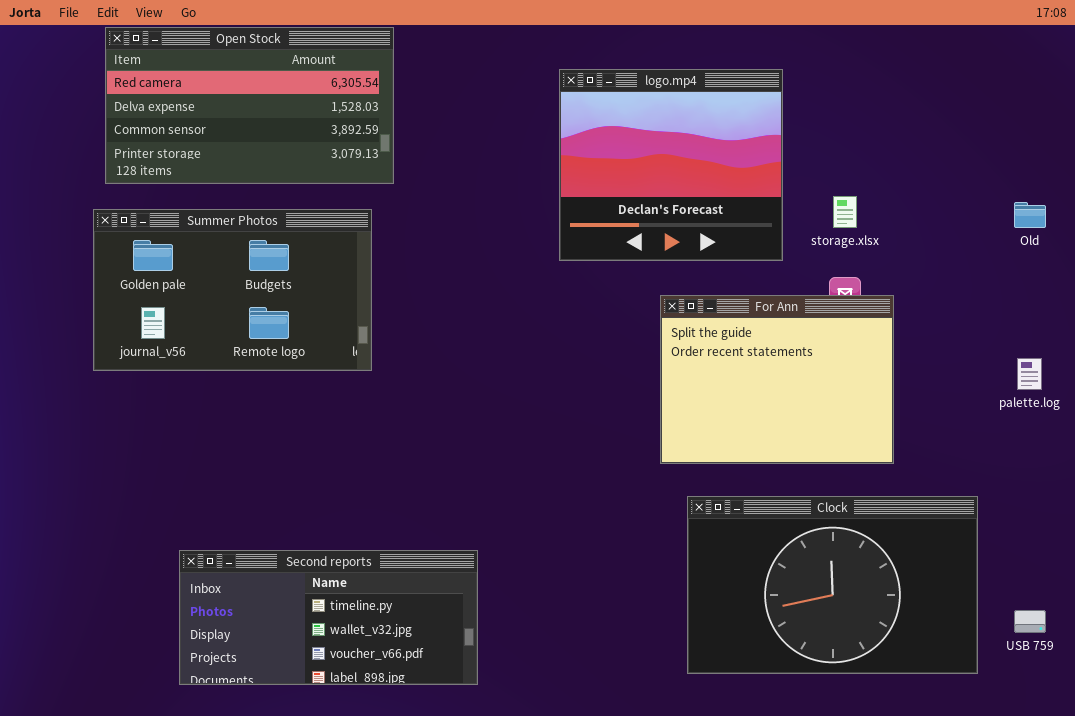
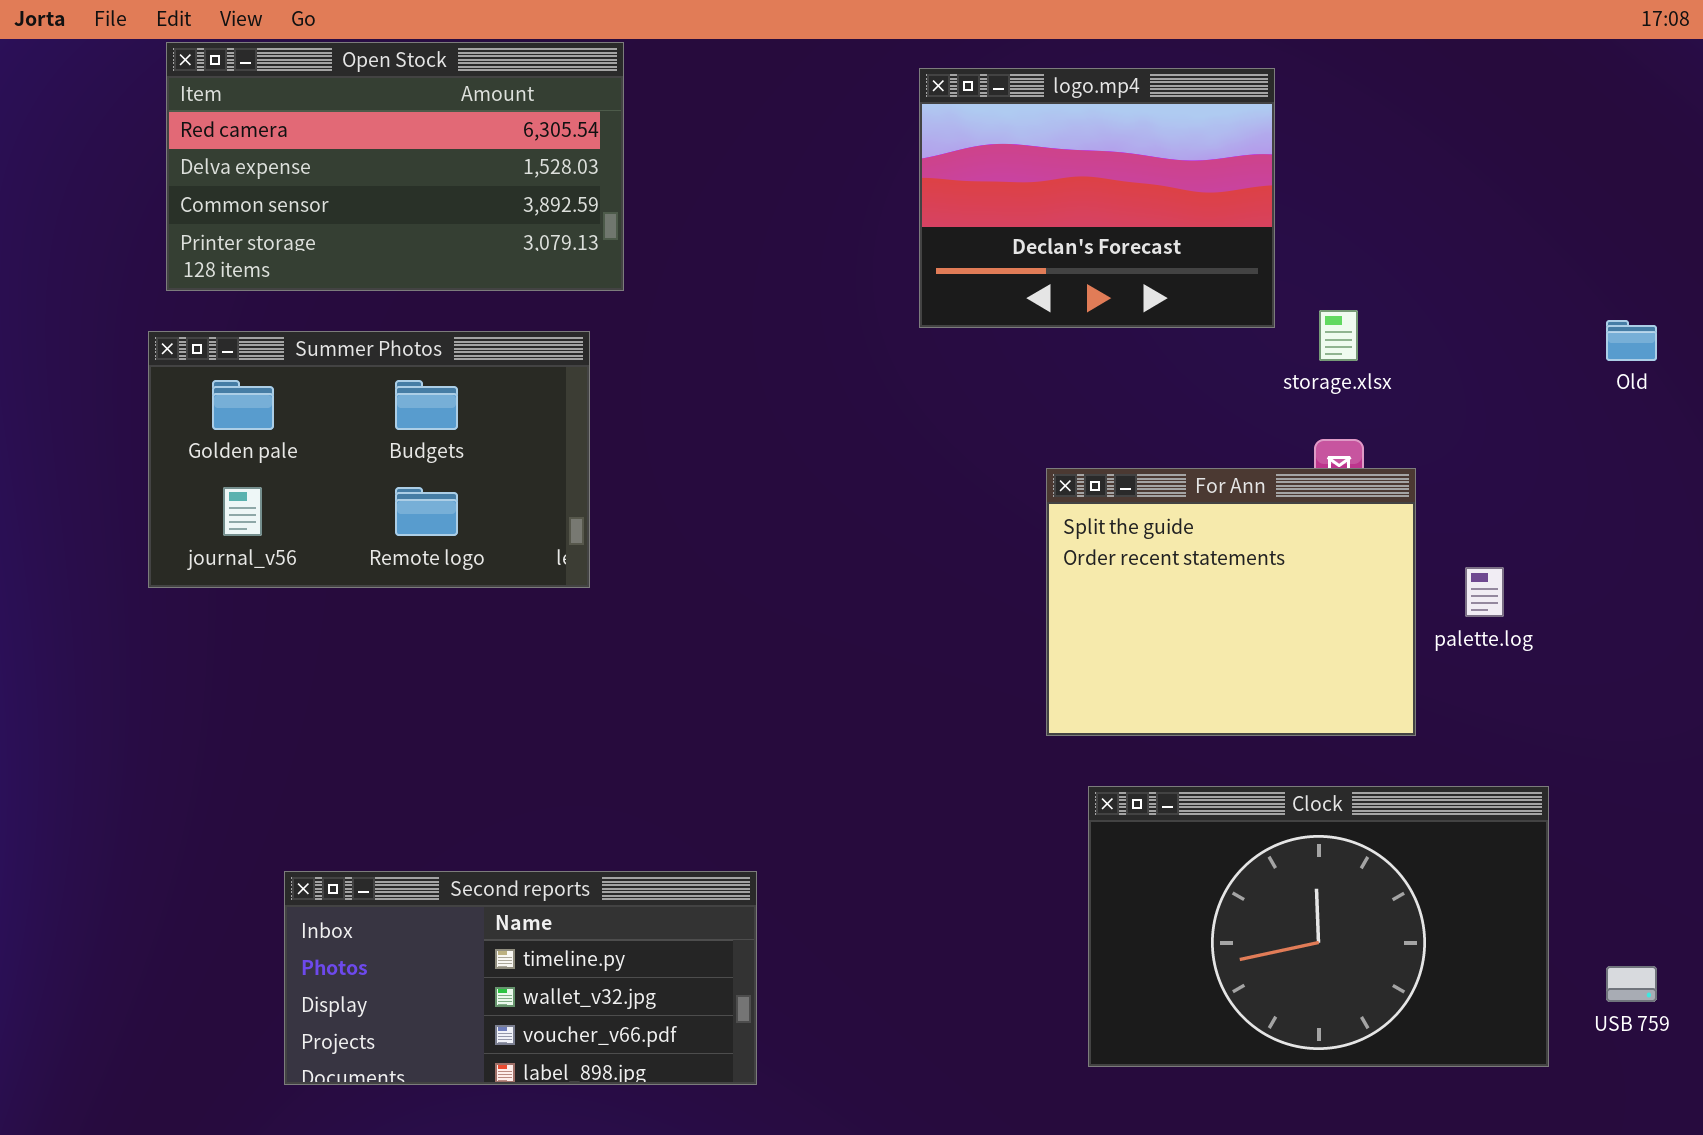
logo.mp4: [559,69,783,261] -> [919,68,1275,328], moved, resized
palette.log: [1017,358,1042,390] -> [1465,567,1504,617], moved

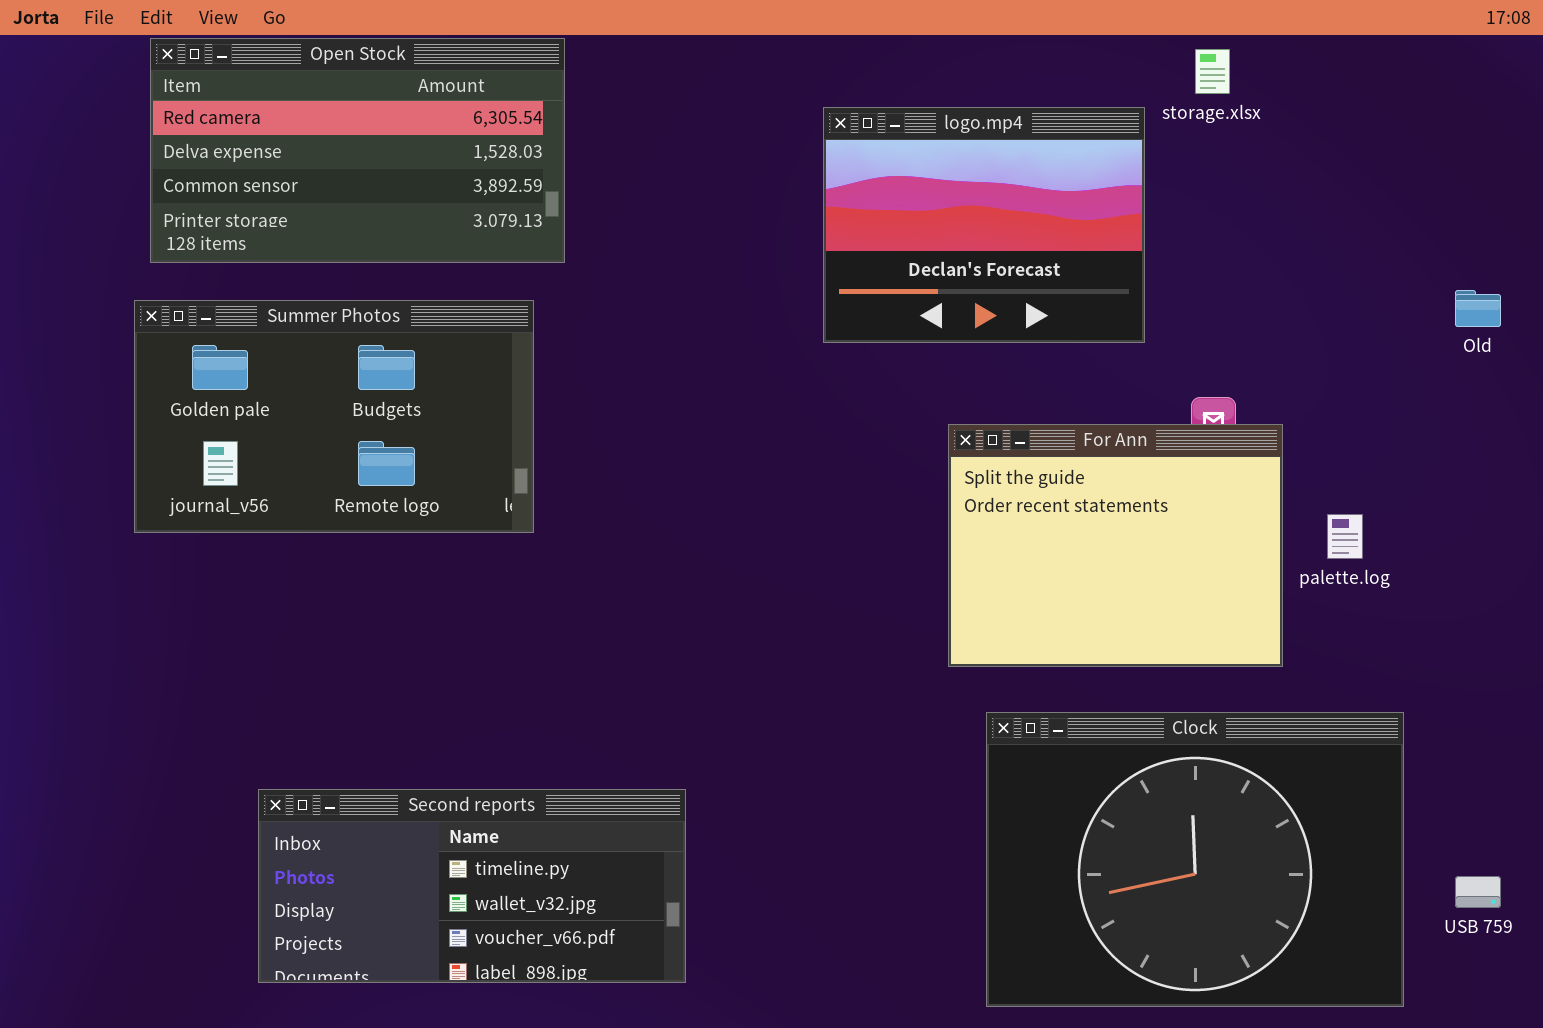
logo.mp4: [919,68,1275,328] -> [823,107,1145,343], moved
storage.xlsx: [1319,310,1358,361] -> [1195,49,1230,94], moved
Clock: [1088,786,1549,1067] -> [986,712,1404,1007], resized

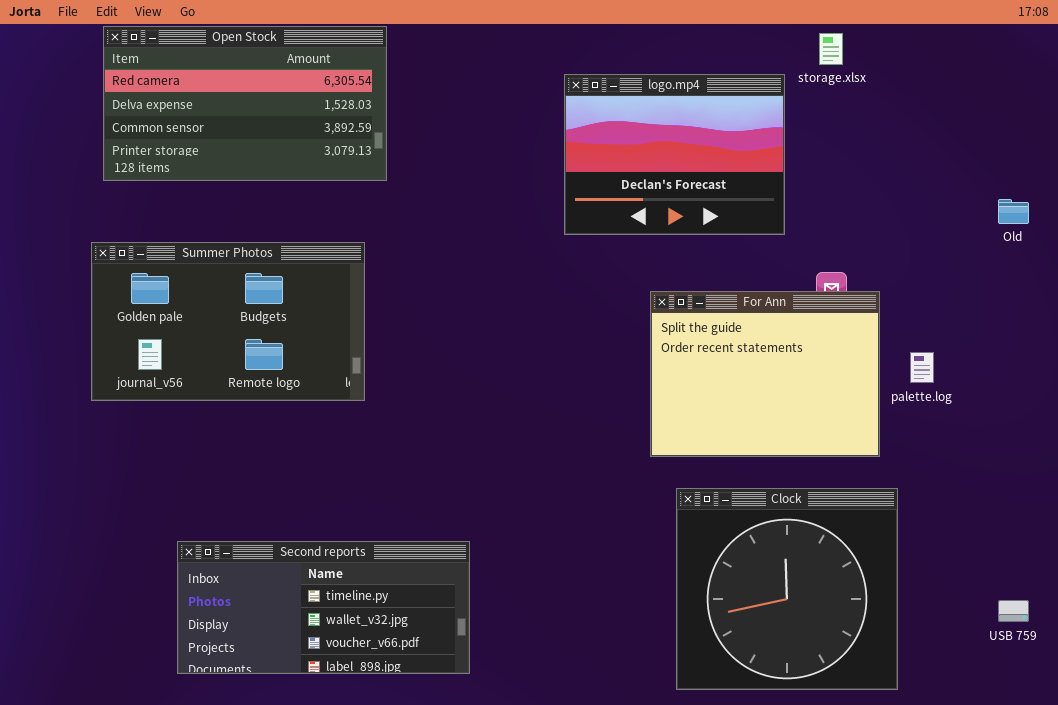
Summer Photos: [134,300,534,533] -> [91,242,365,401], moved
Clock: [986,712,1404,1007] -> [676,488,898,690], resized

